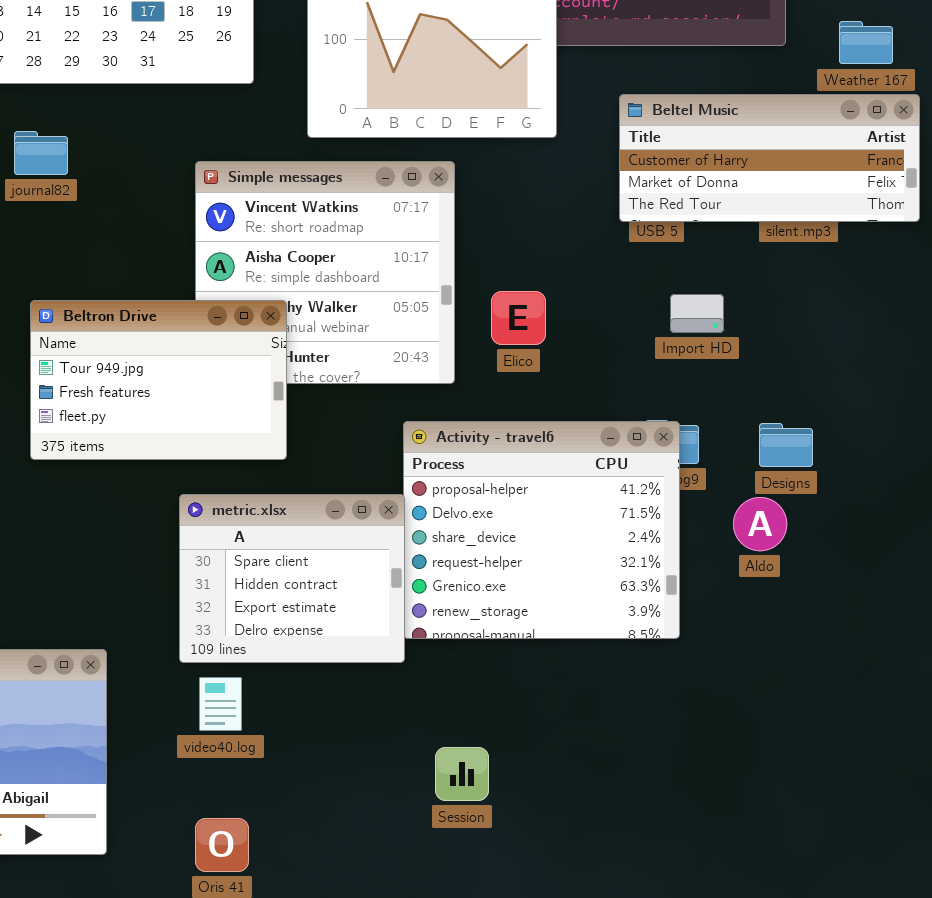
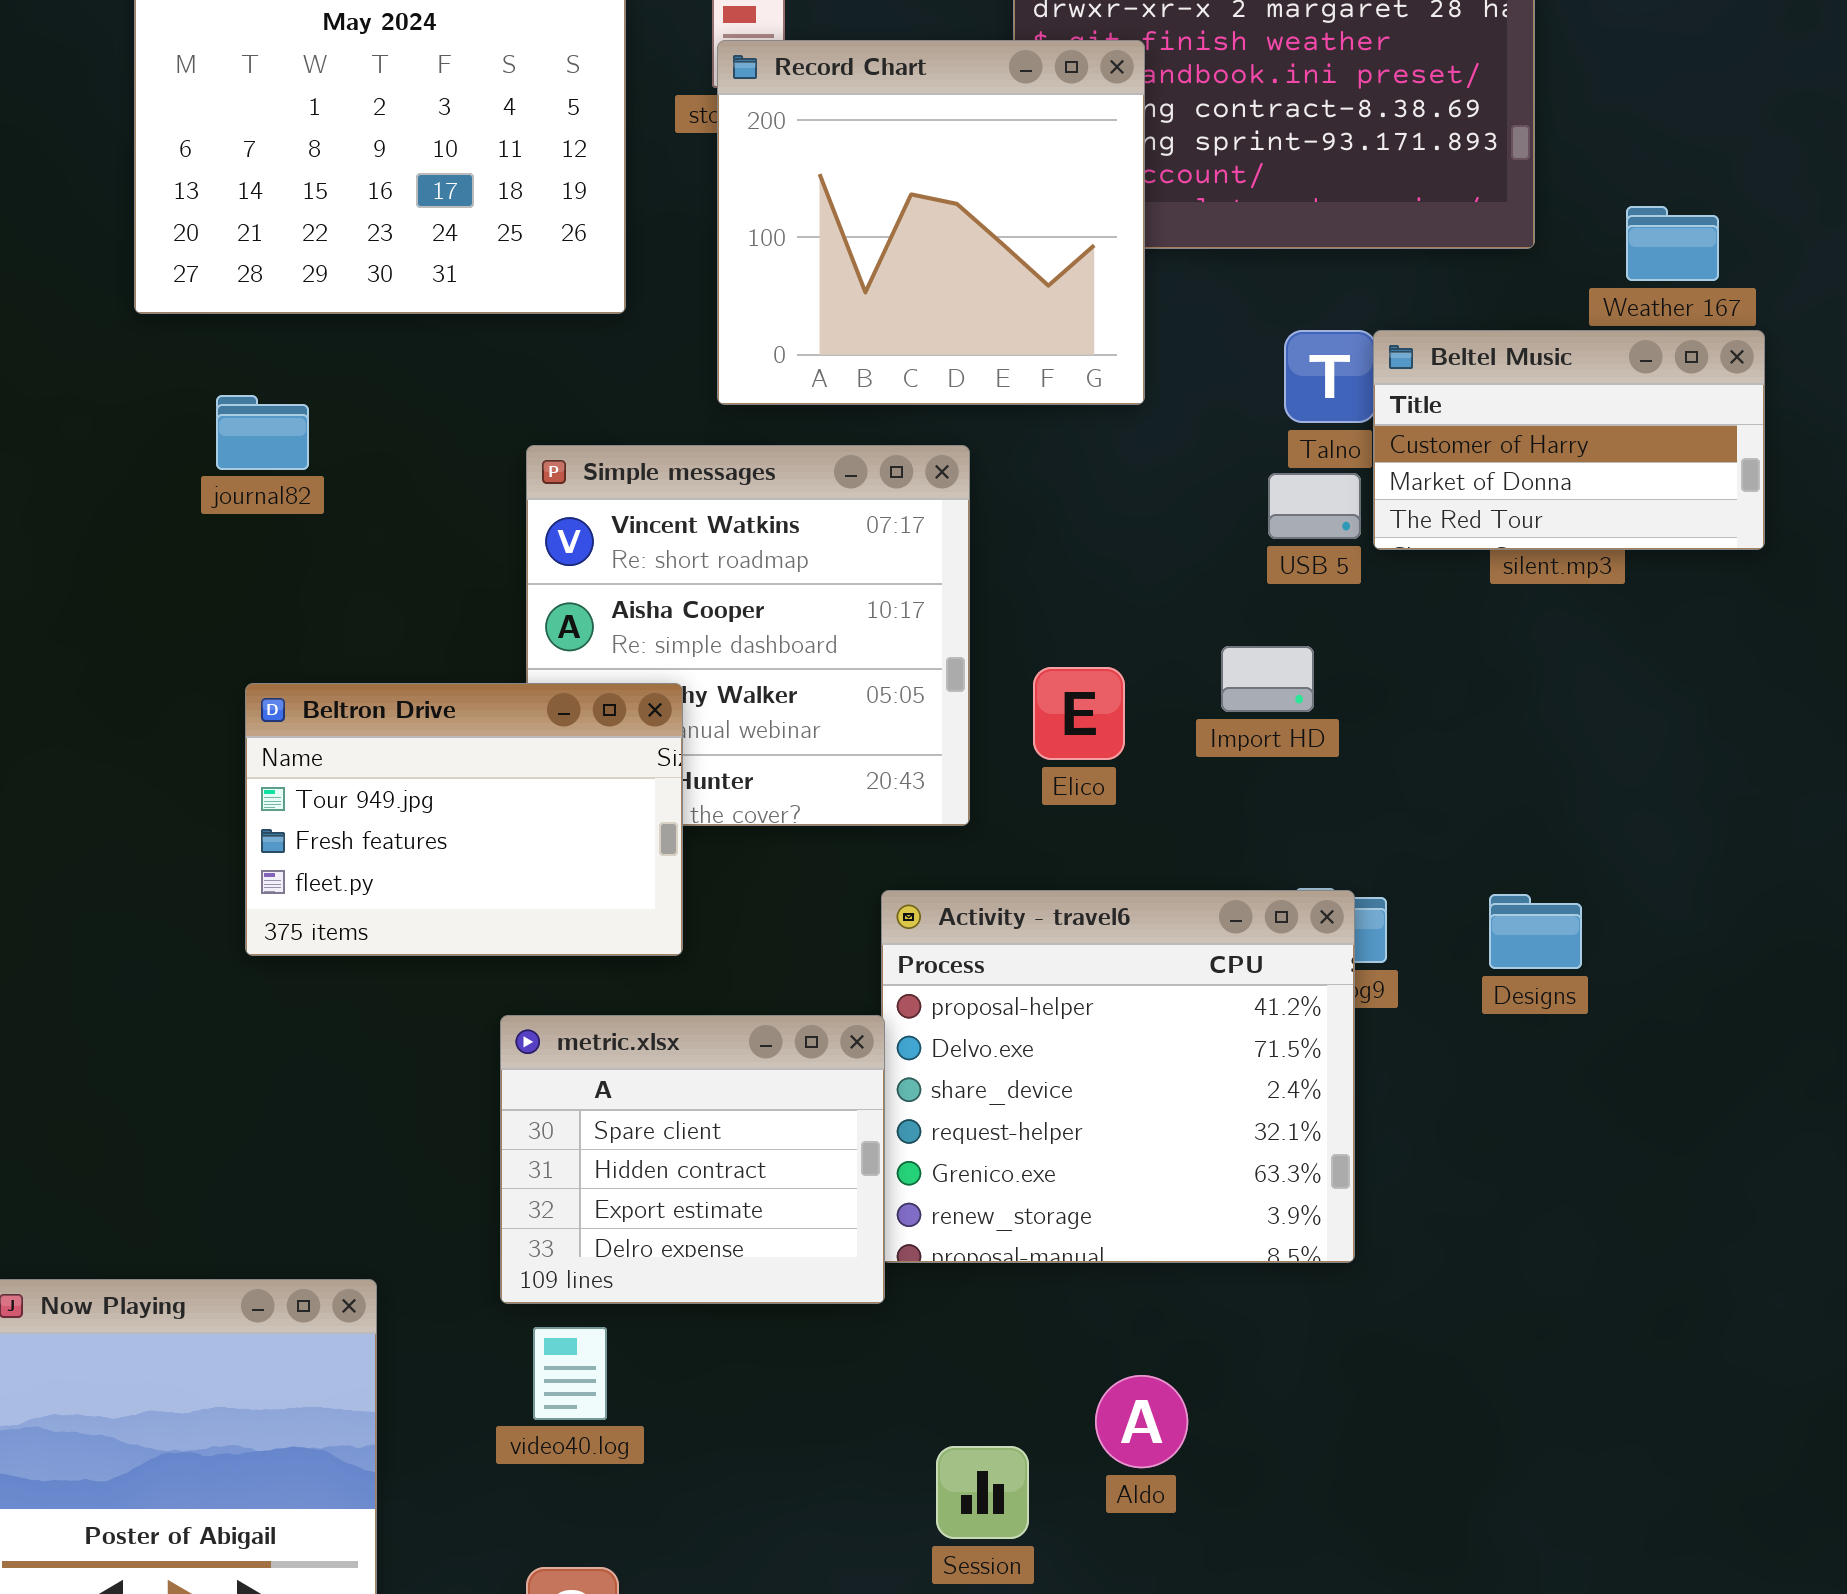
Beltel Music: [619,94,920,222] -> [1373,330,1765,550], resized
Import HD: [670,294,724,333] -> [1221,646,1314,712], moved
Aldo: [733,497,787,551] -> [1095,1375,1188,1468], moved

